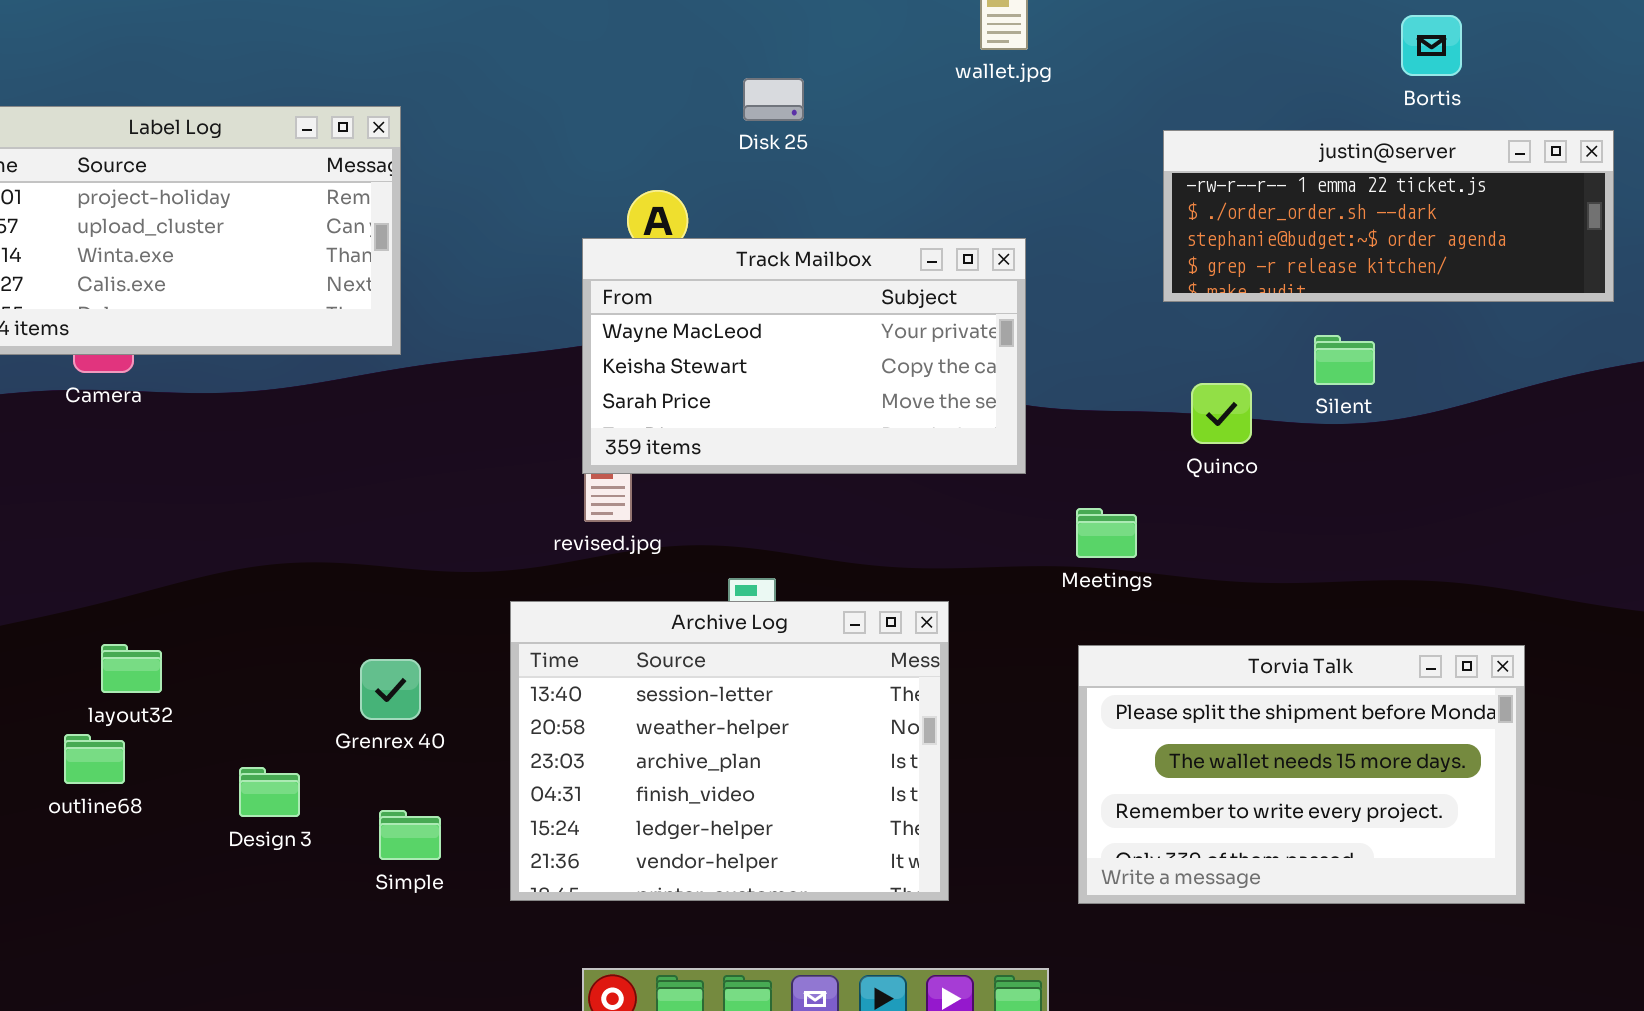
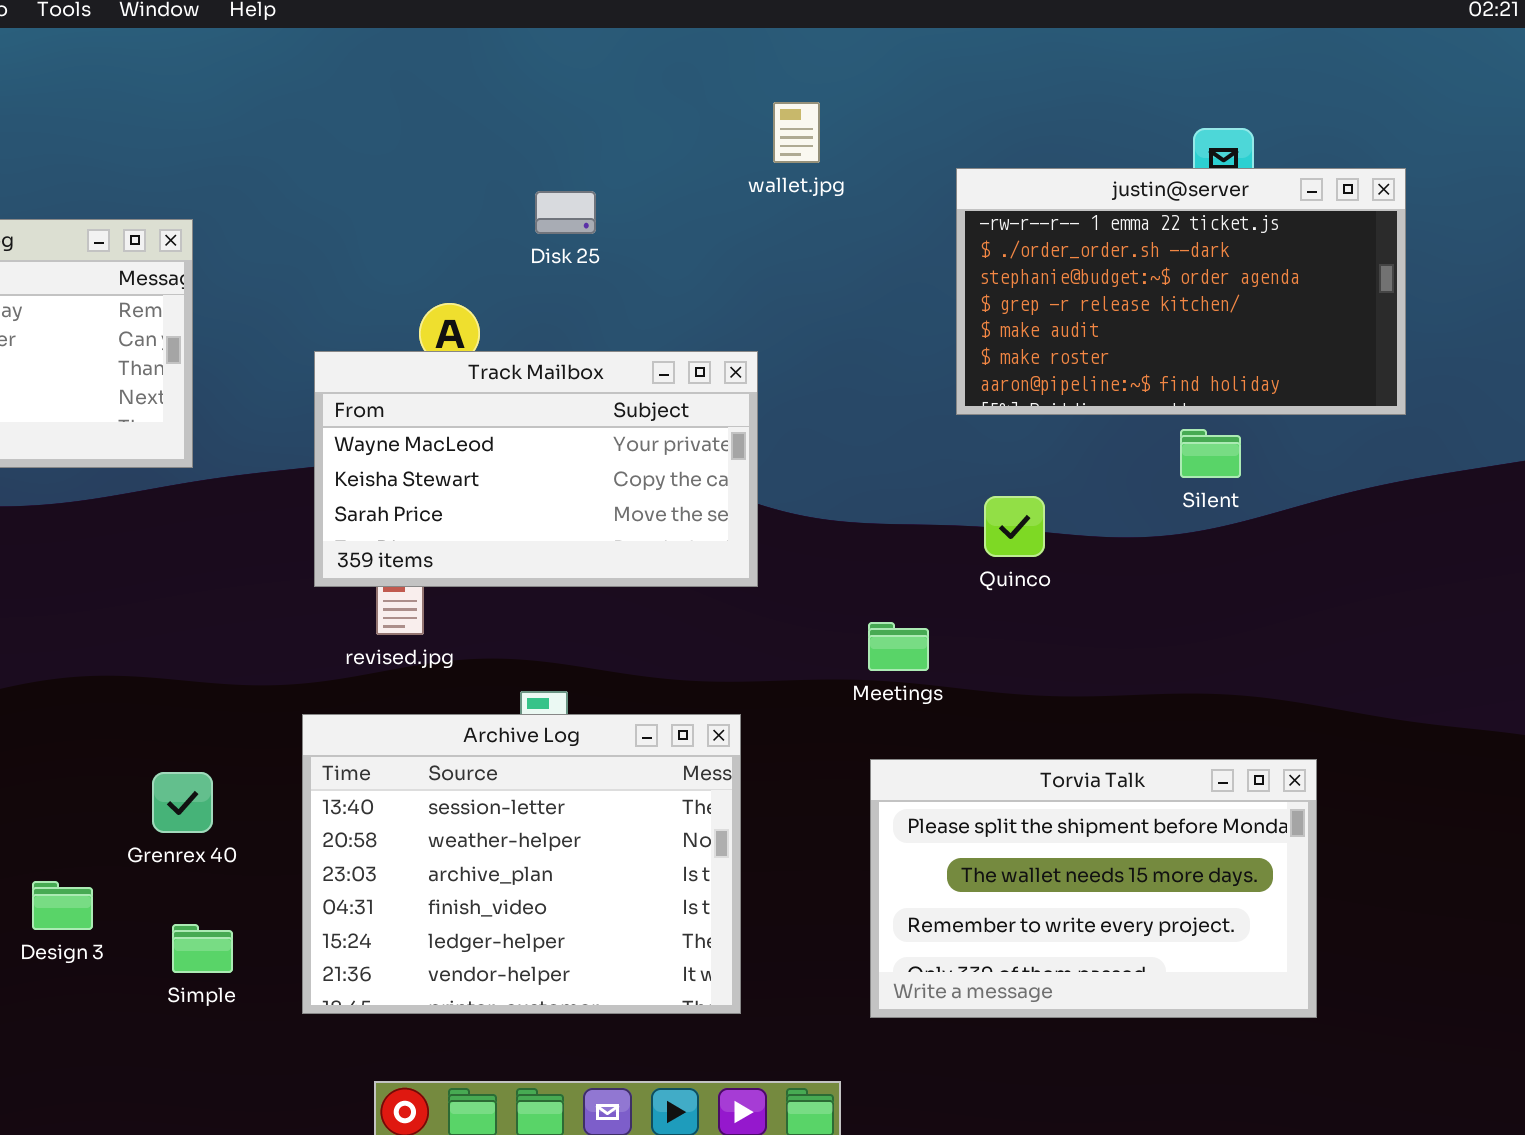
justin@server: [1163,130,1614,302] -> [956,168,1406,415], resized
Track Mailbox: [582,238,1026,474] -> [314,351,758,587], moved
Silent: [1314,335,1375,385] -> [1180,429,1241,478], moved

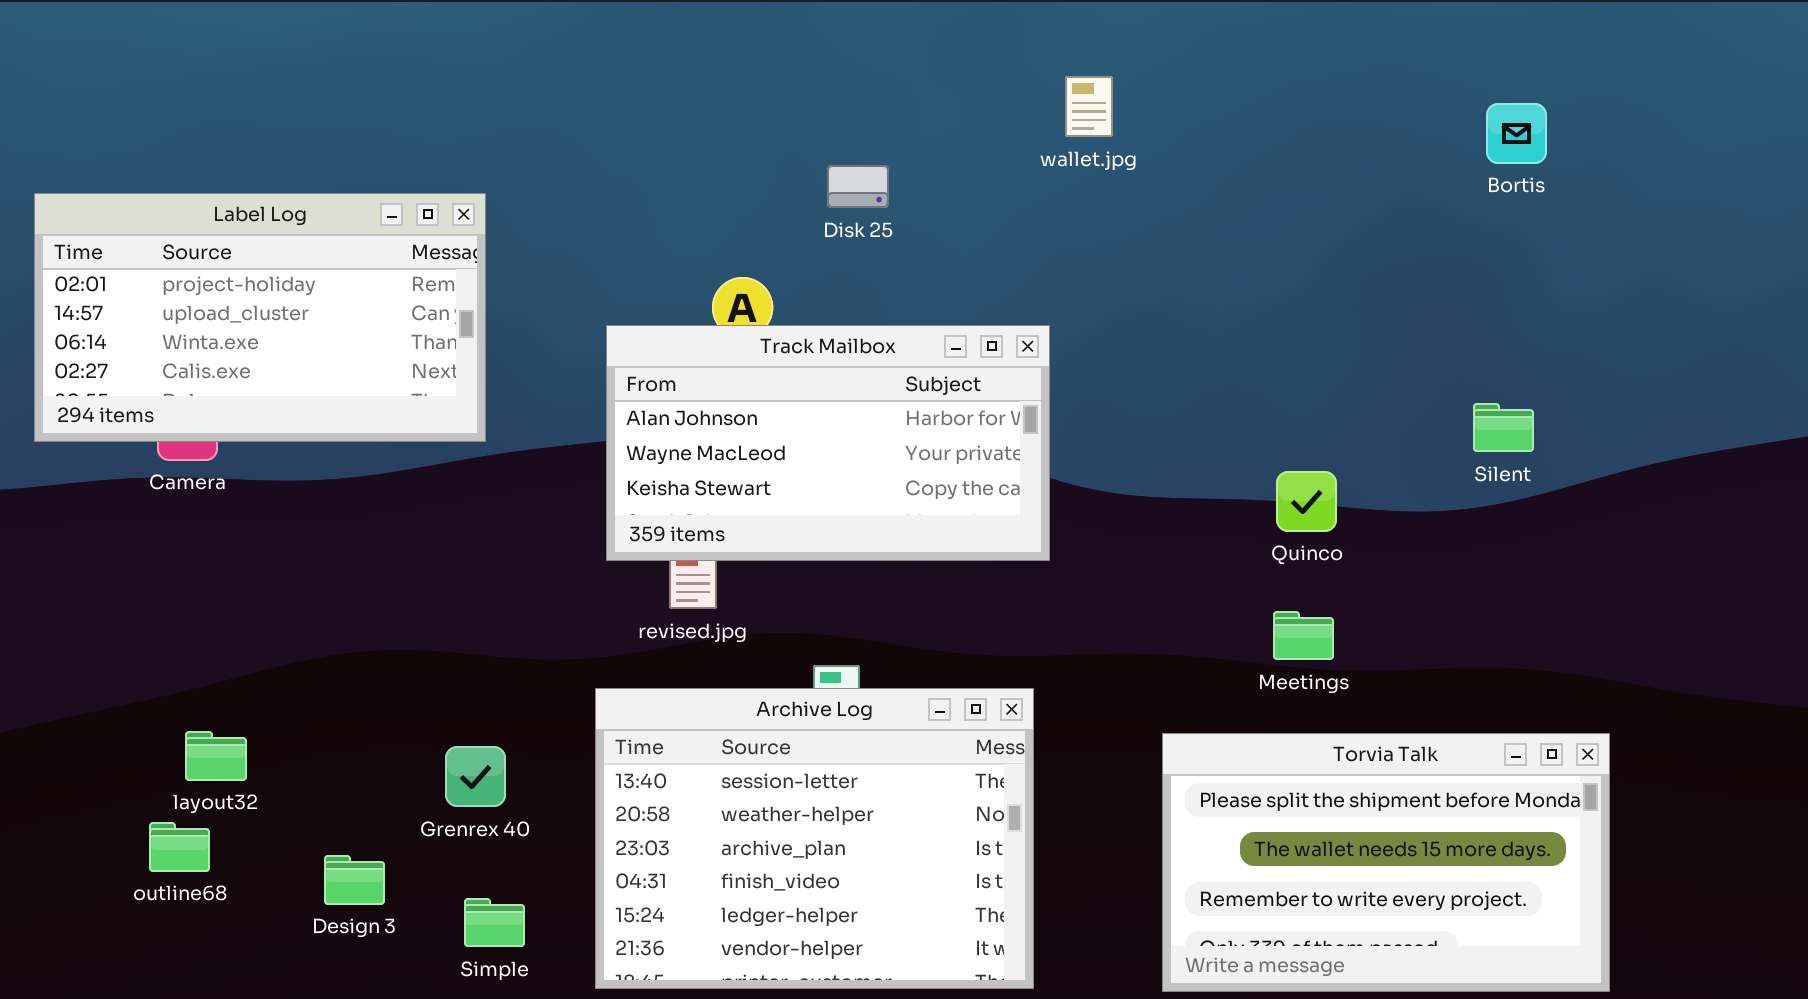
justin@server: [956,168,1406,415] -> none, closed
Track Mailbox: [314,351,758,587] -> [606,325,1050,561], scrolled up 1 row
Meetings: [868,622,929,671] -> [1273,611,1334,660], moved

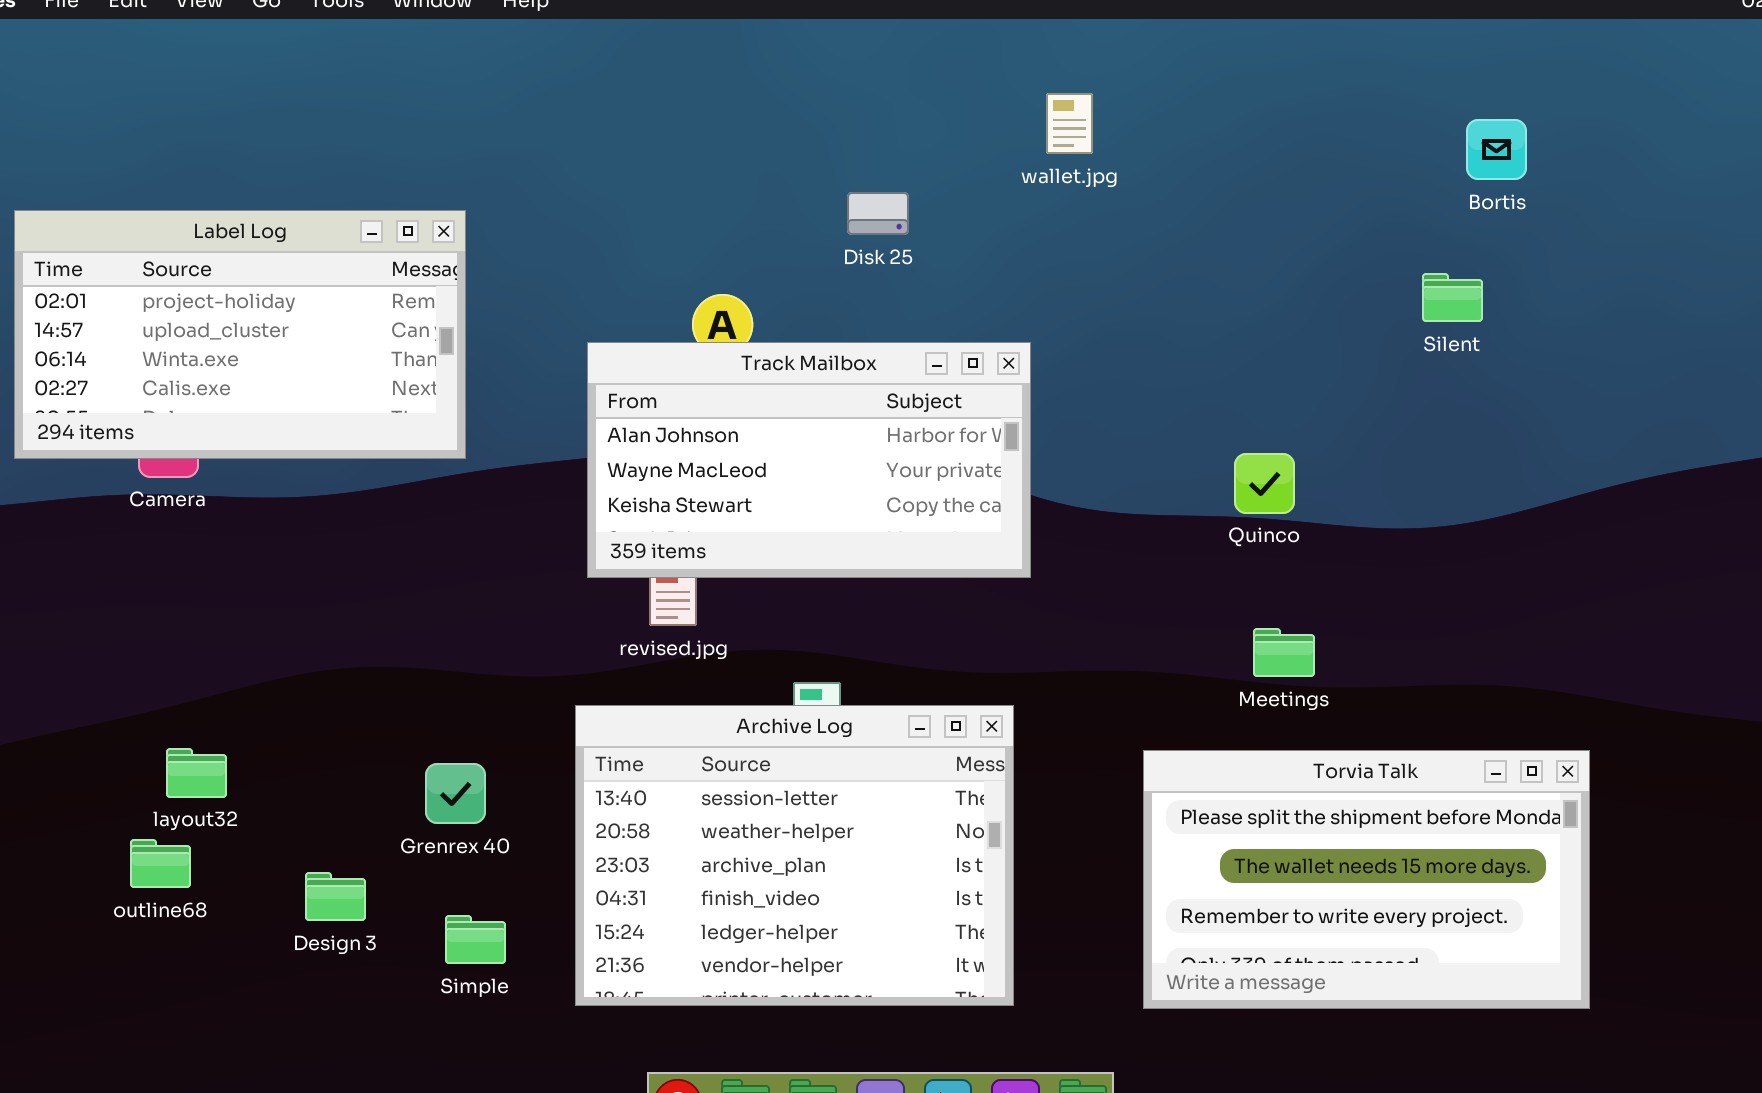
Disk 25: [827,165,889,208] -> [847,192,909,235], moved
Silent: [1473,403,1534,452] -> [1422,273,1483,322], moved
Quinco: [1276,471,1337,532] -> [1234,453,1295,514], moved

